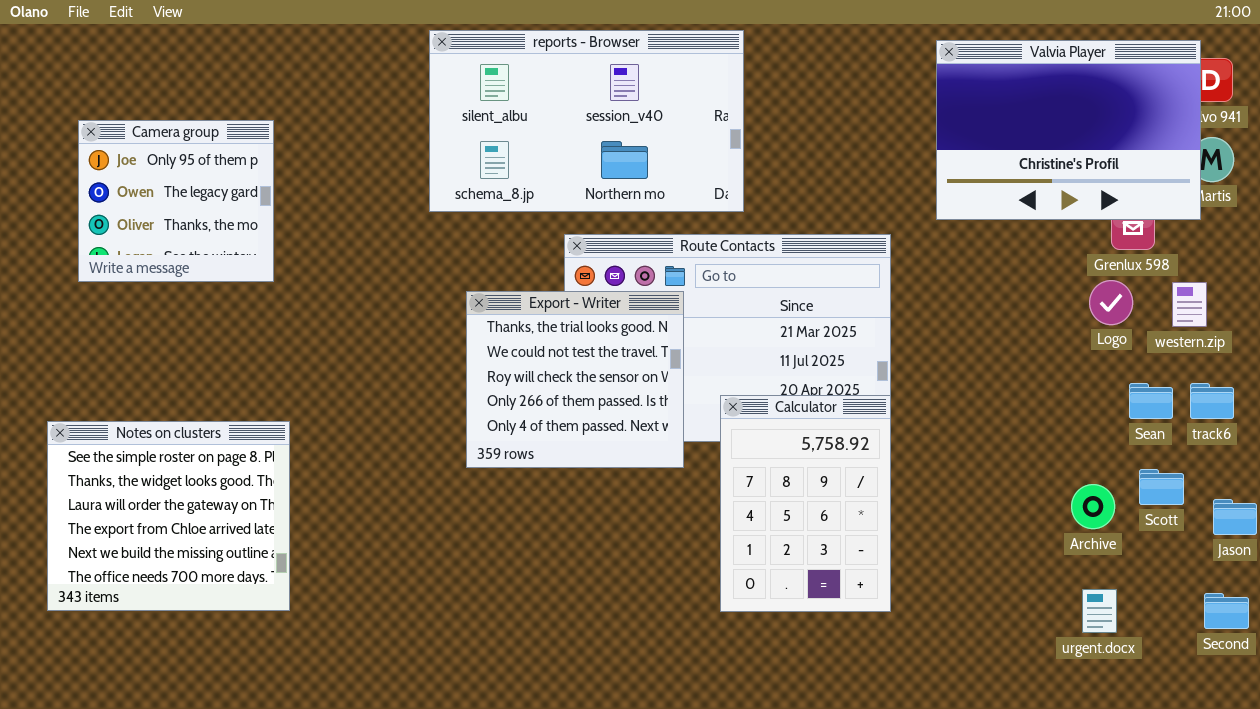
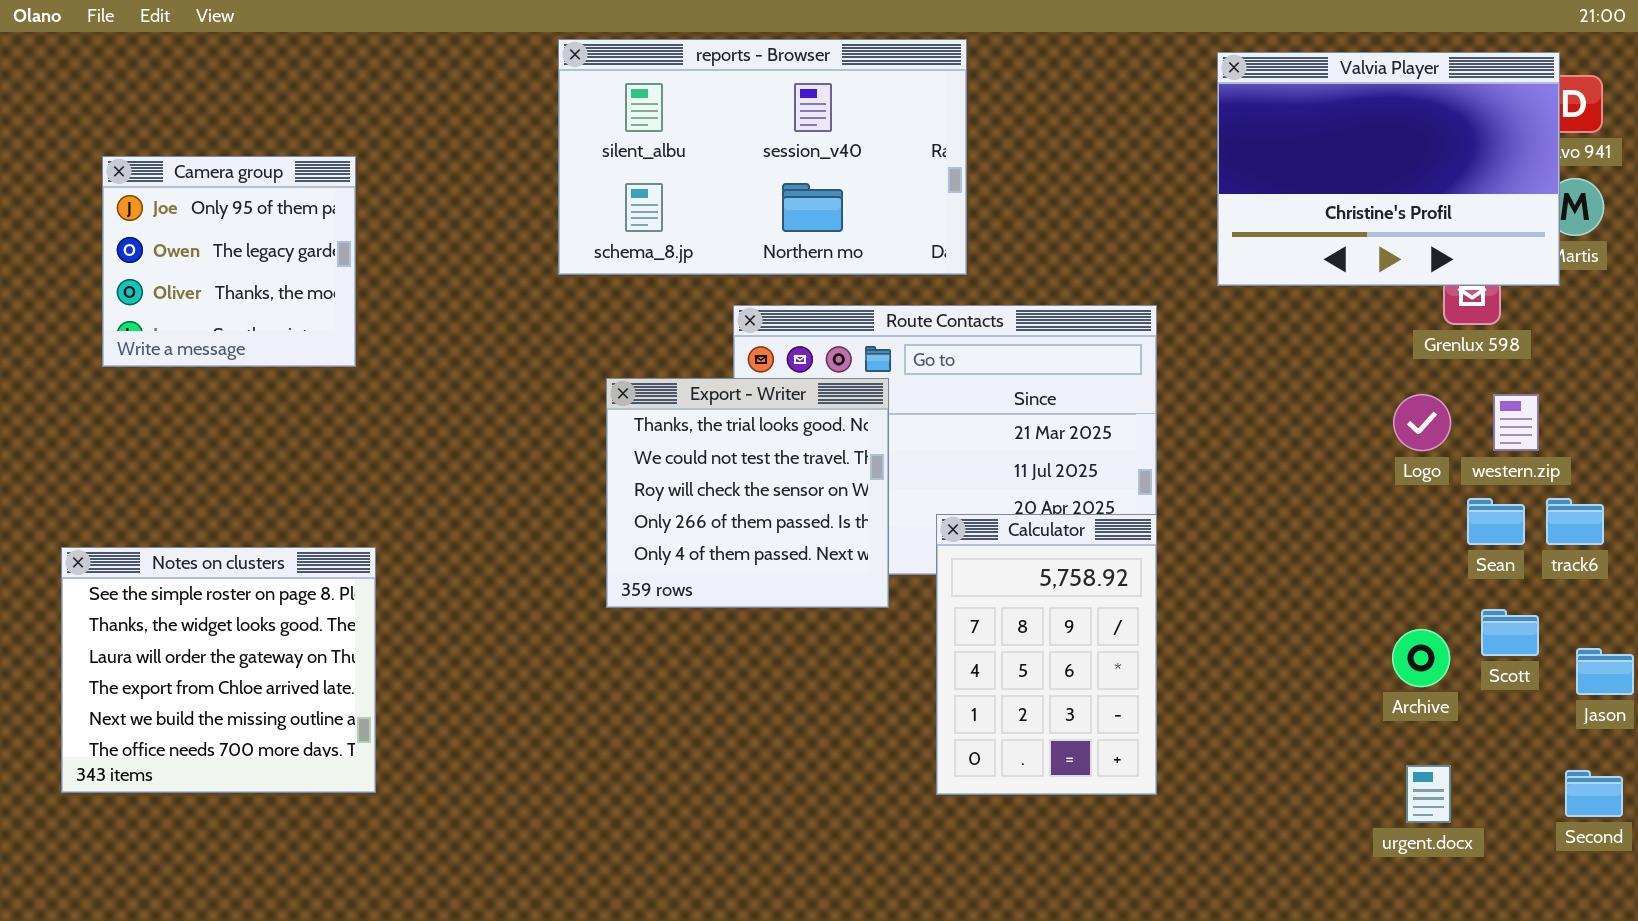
Logo: [1089,280,1133,325] -> [1393,394,1451,451], moved
western.zip: [1172,282,1207,327] -> [1493,394,1539,451], moved

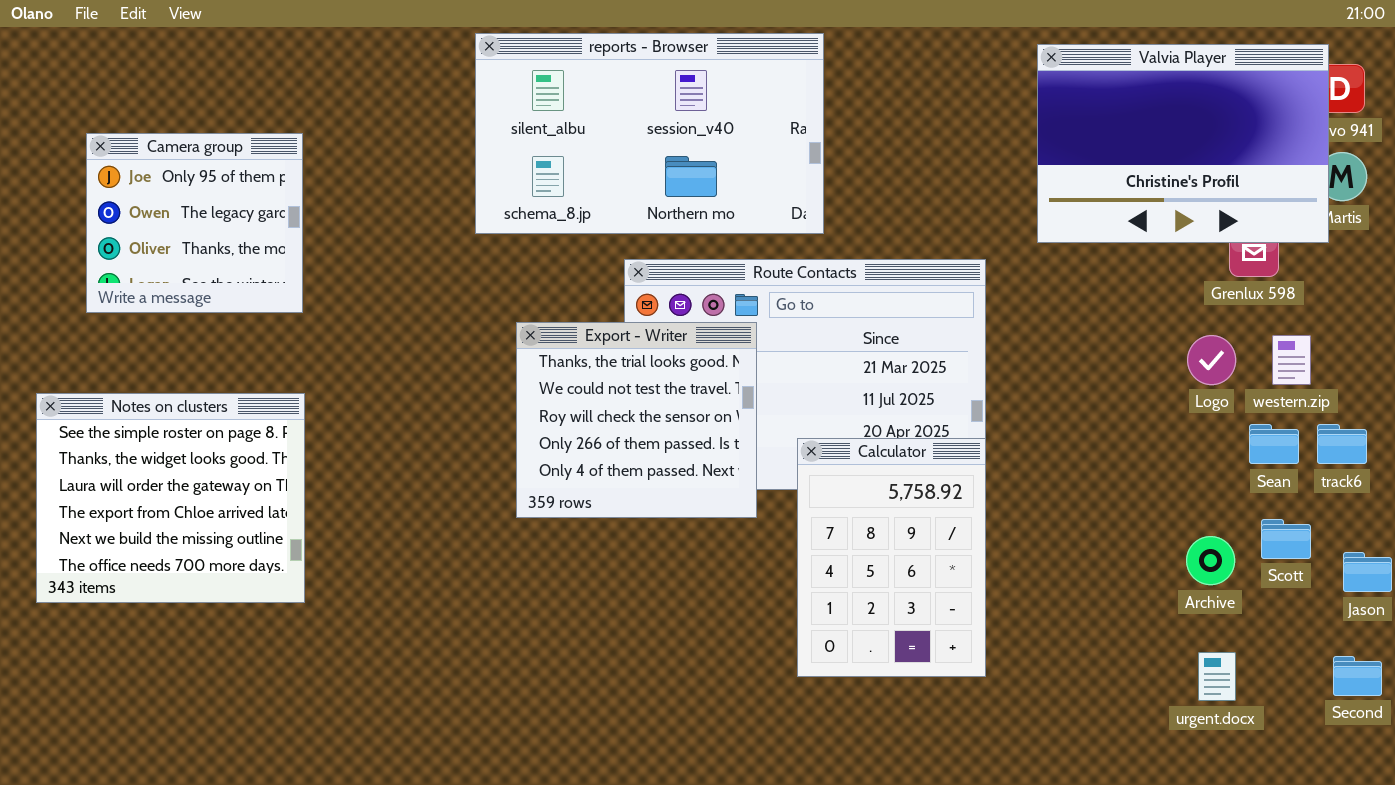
Notes on clusters: [61,547,376,793] -> [36,393,305,603], moved

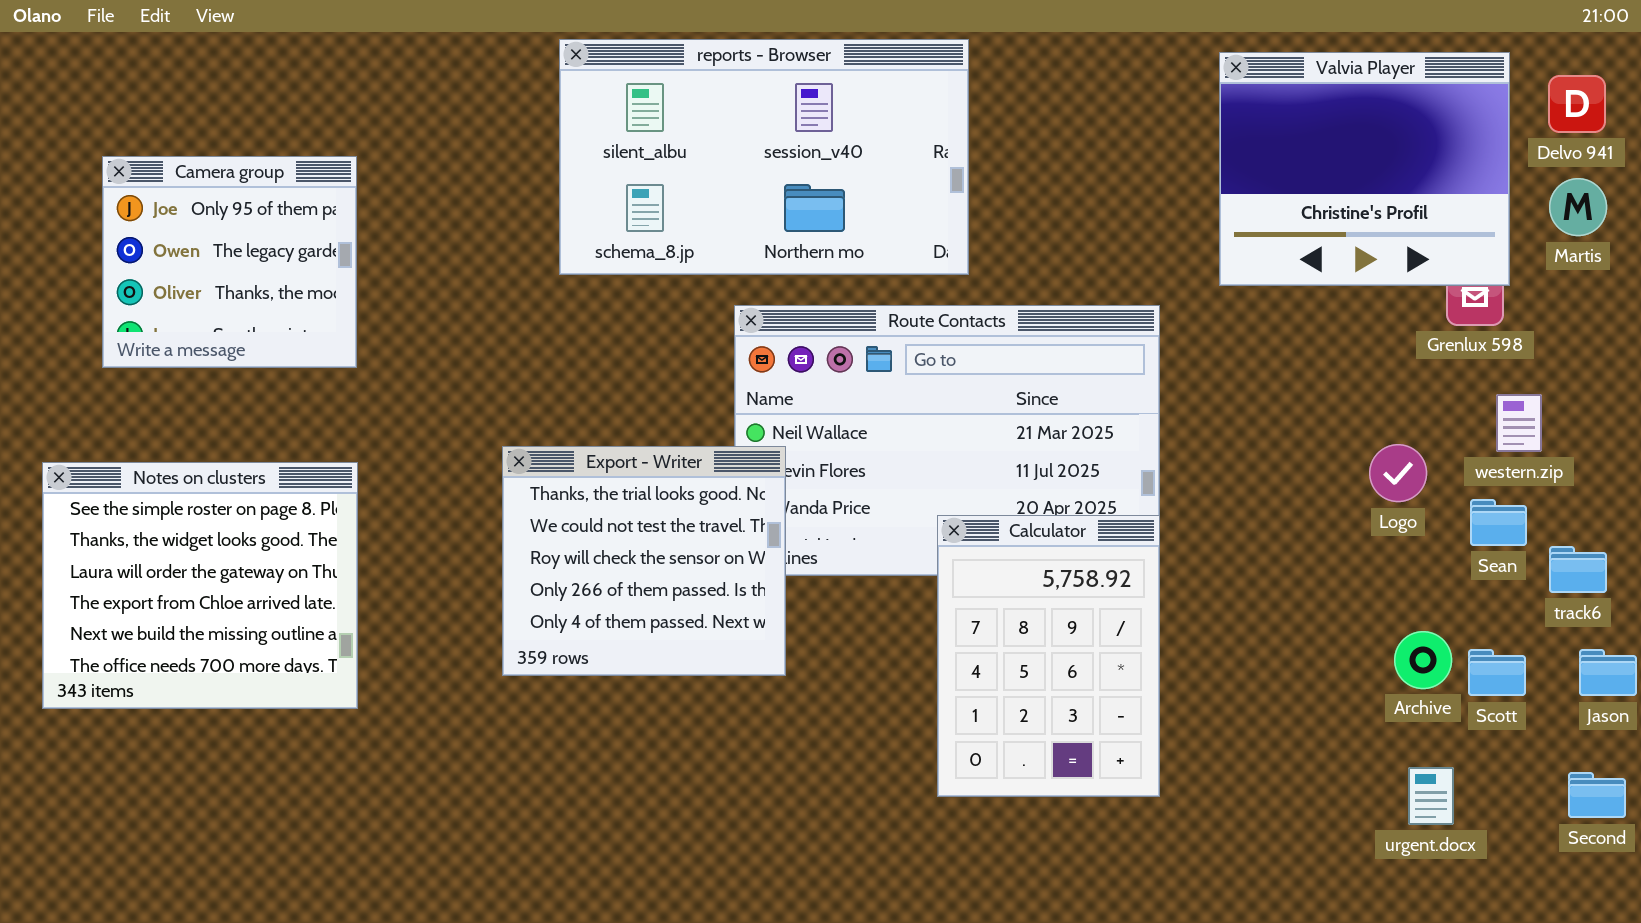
Valvia Player: [1037,44,1329,243] -> [1219,52,1510,286], resized
Export - Writer: [516,322,757,518] -> [502,446,786,676], moved
Logo: [1187,335,1236,385] -> [1369,444,1427,502], moved
track6: [1317,424,1367,464] -> [1549,546,1607,593], moved
Scott: [1261,519,1311,559] -> [1468,649,1526,696], moved

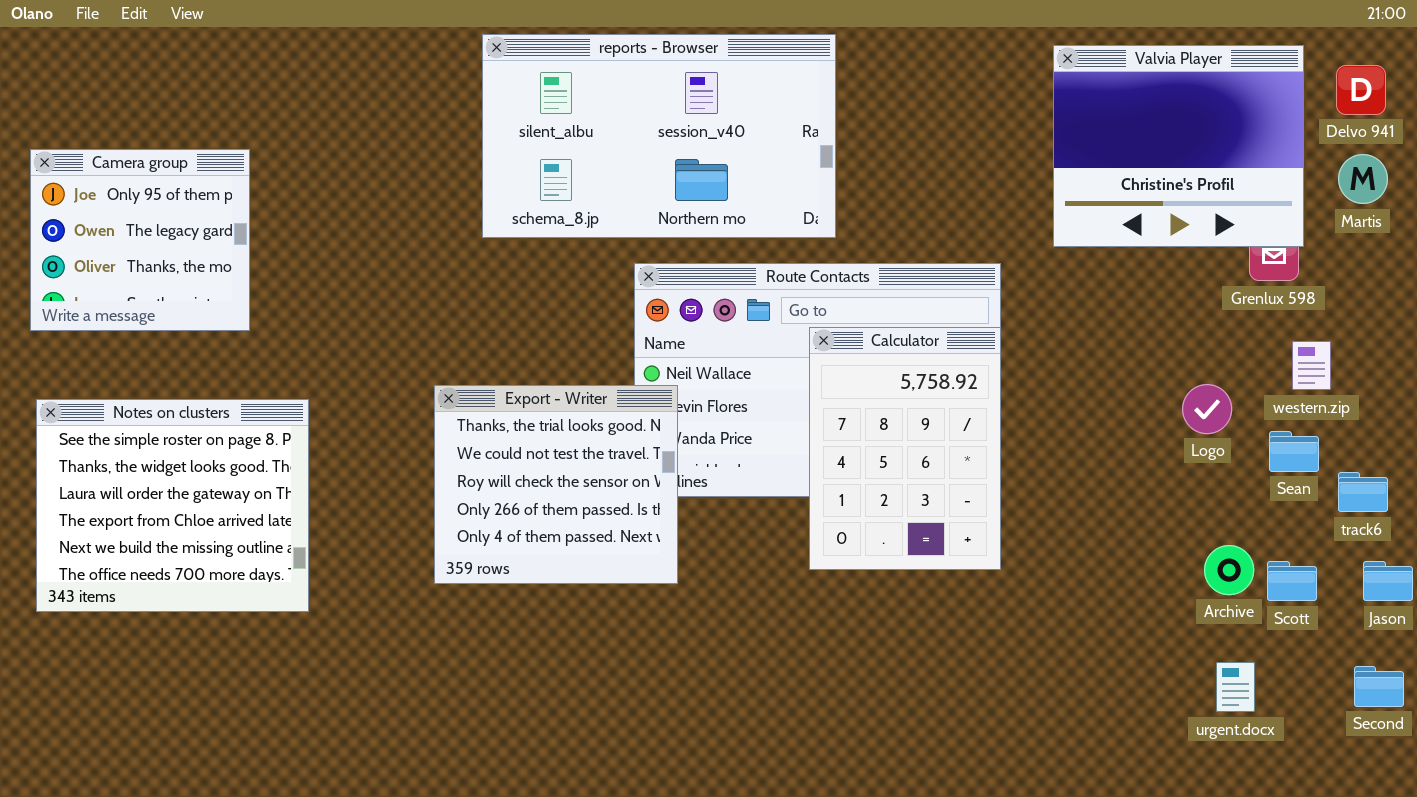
Camera group: [102,156,357,368] -> [30,149,250,331], moved
Calculator: [937,515,1160,797] -> [809,327,1001,570], moved

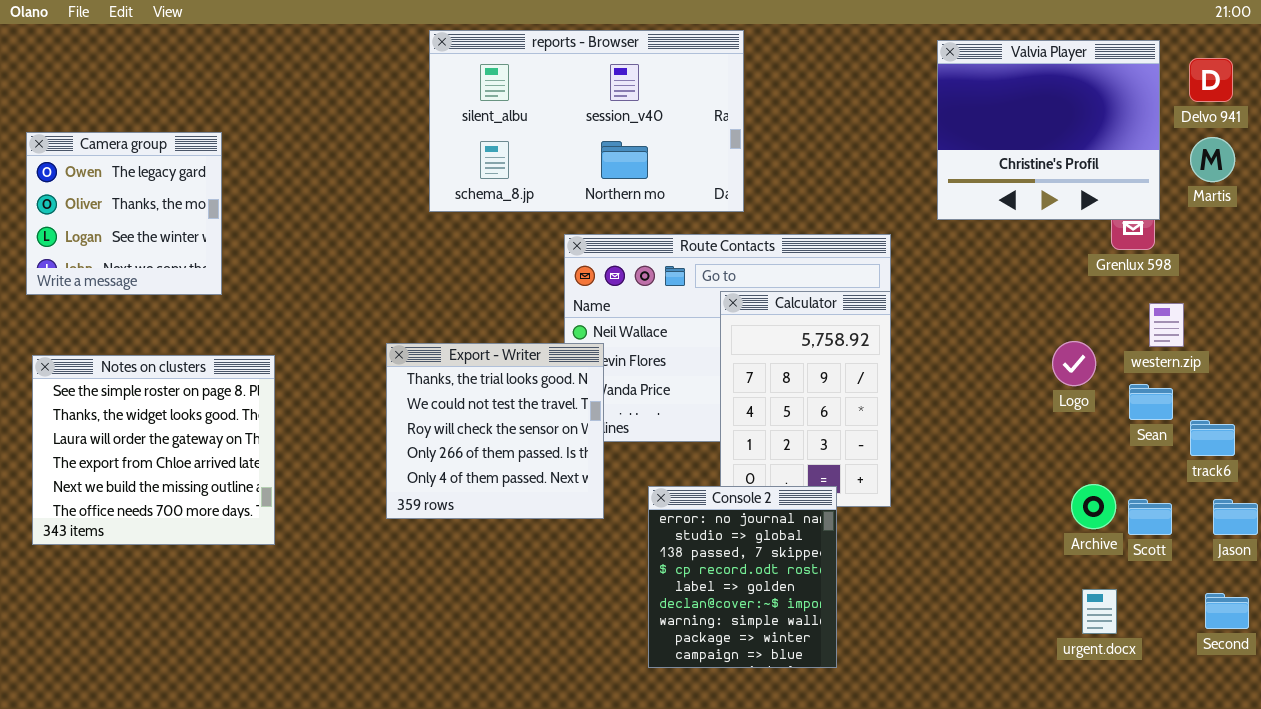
Camera group: [30,149,250,331] -> [26,132,222,295], scrolled down 1 row
Console 2: none -> [648,486,837,668], opened

